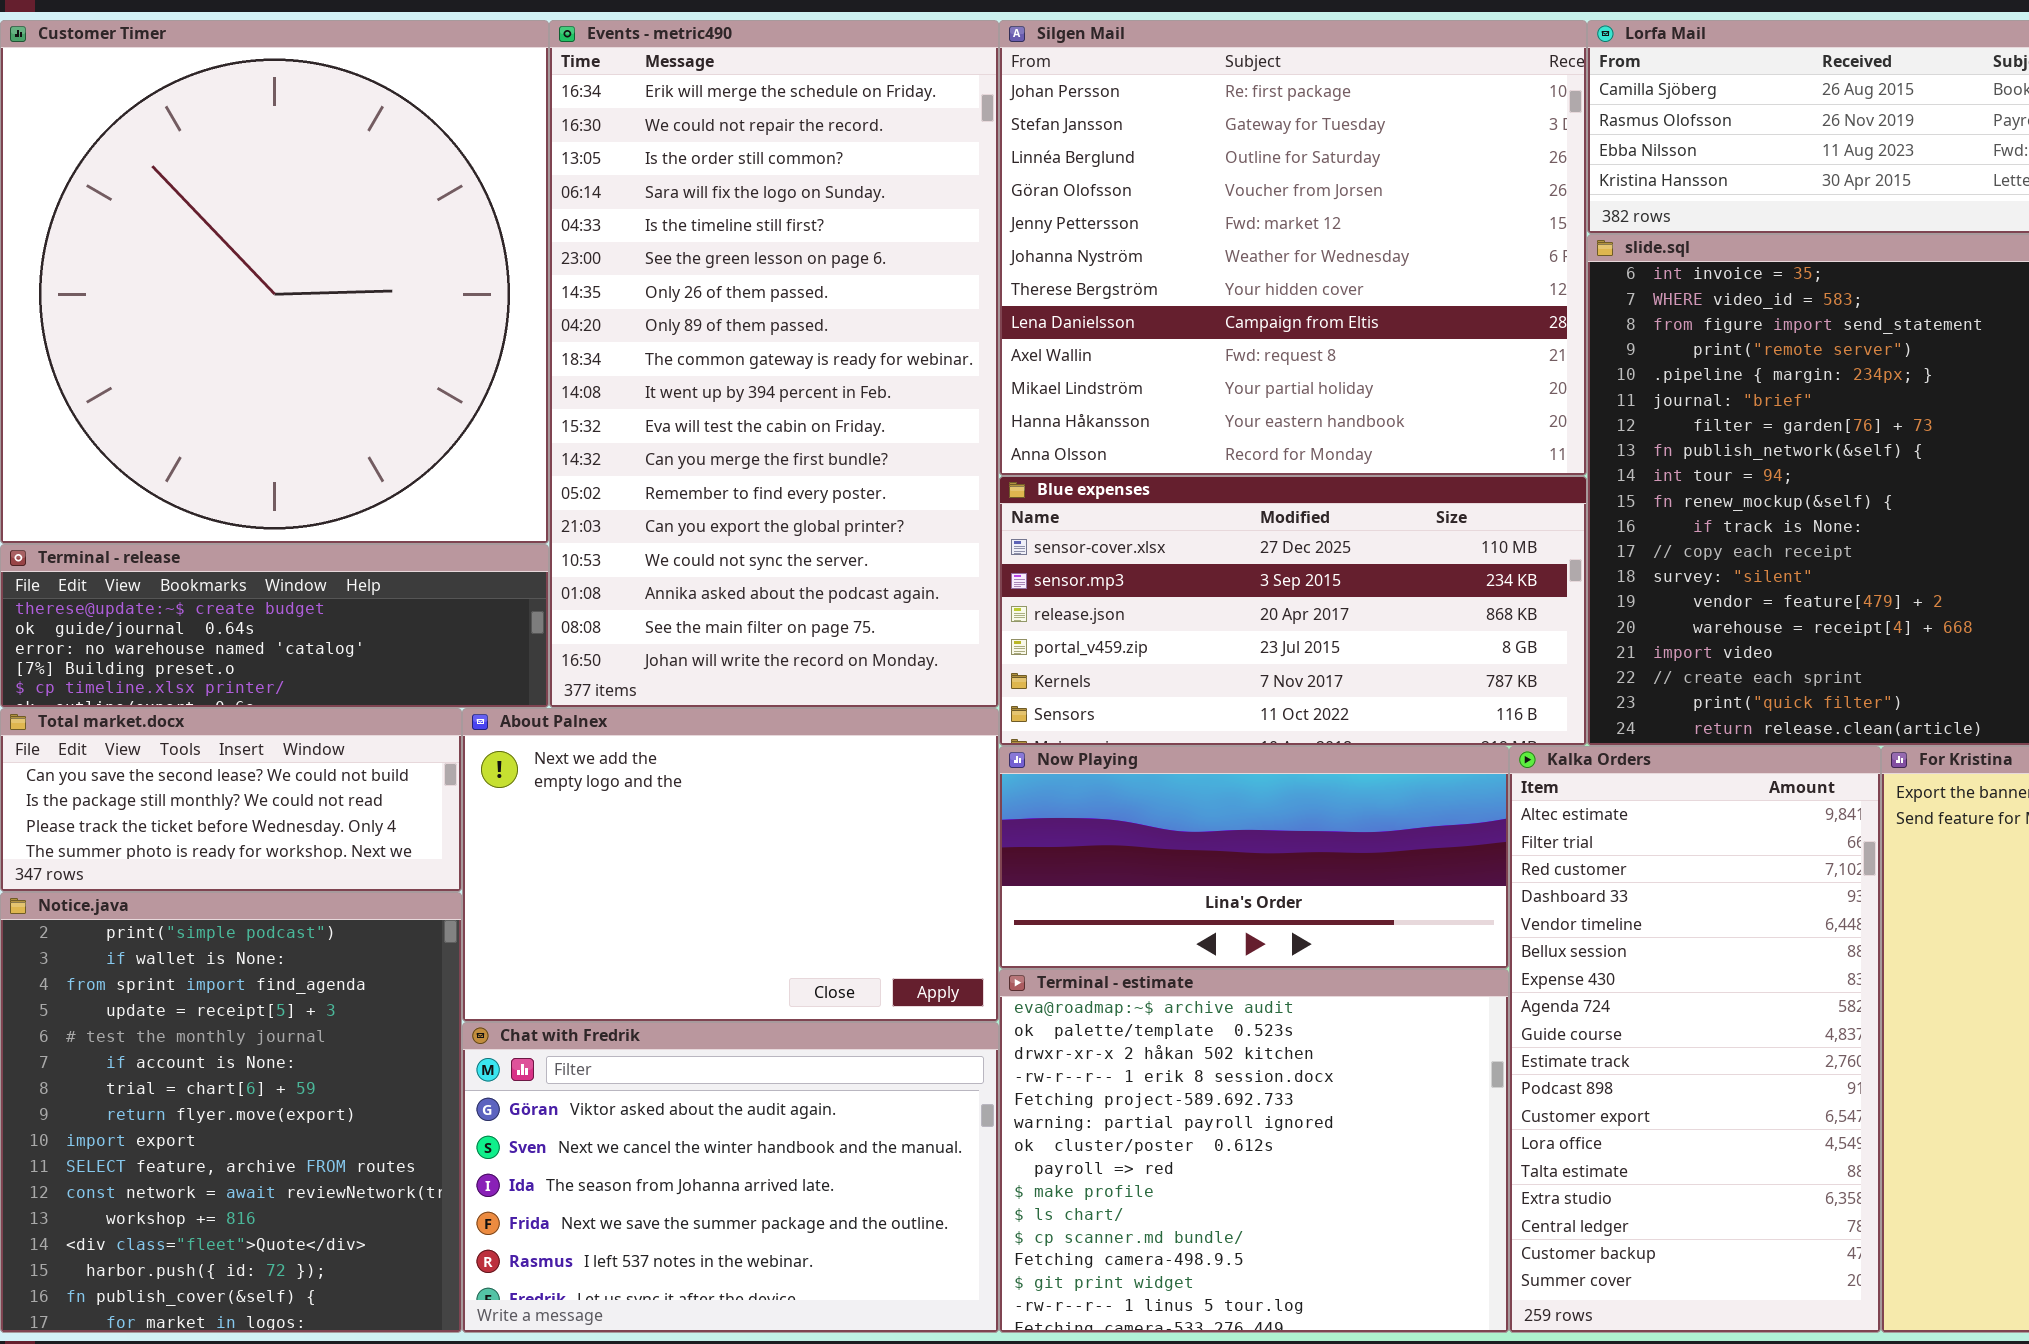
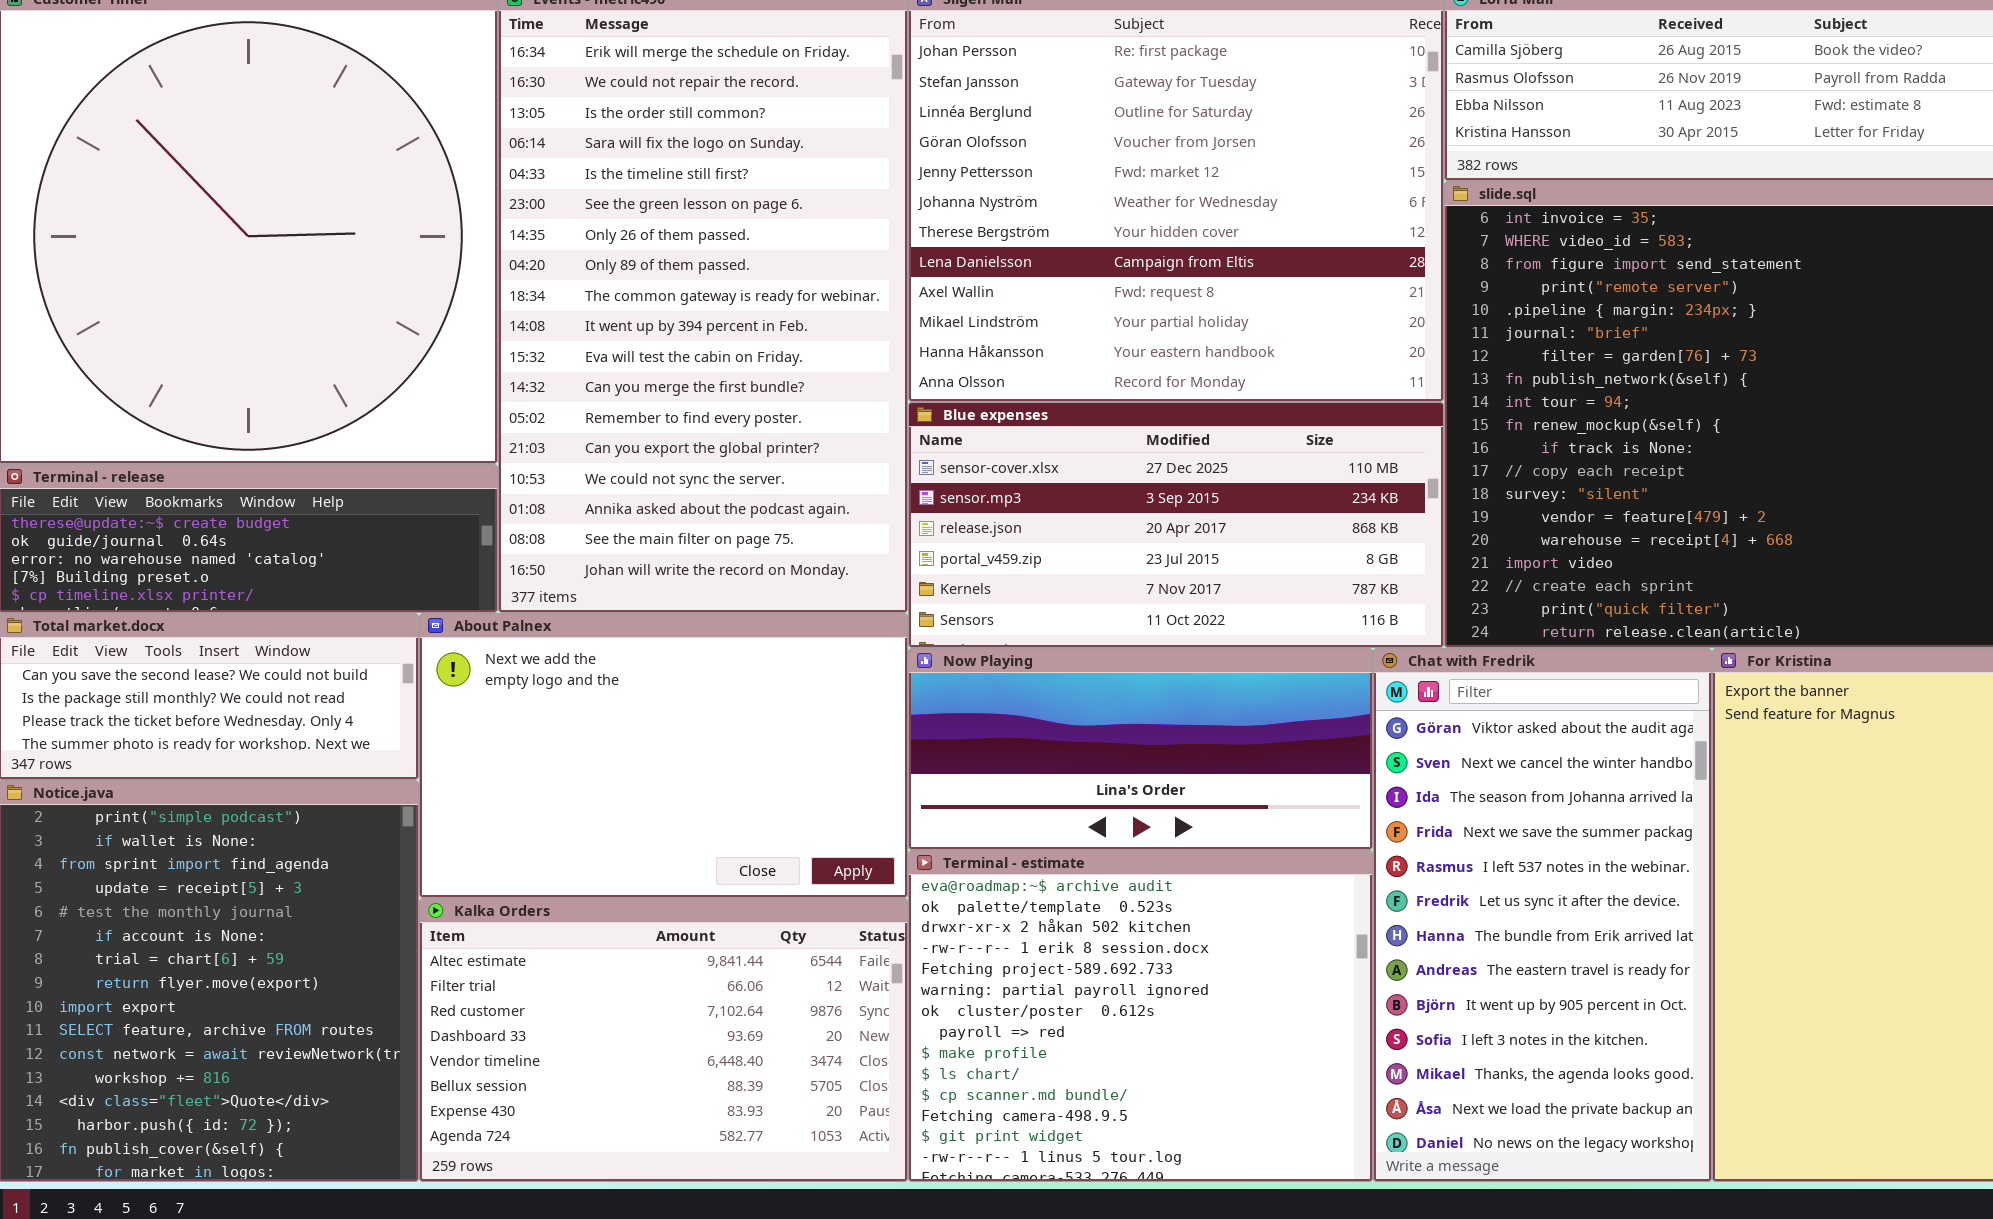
Kalka Orders: [1509,746,1881,1333] -> [419,898,908,1182], moved, resized
Chat with Fredrik: [462,1022,999,1333] -> [1373,648,1712,1182], moved, resized

